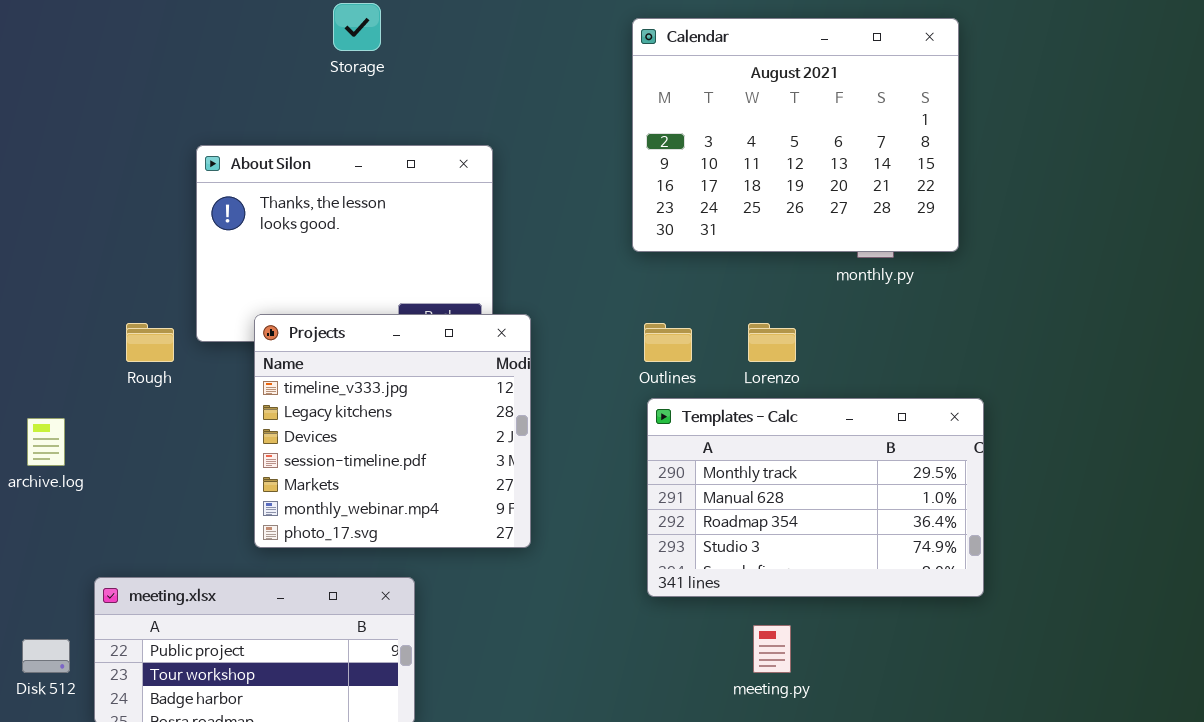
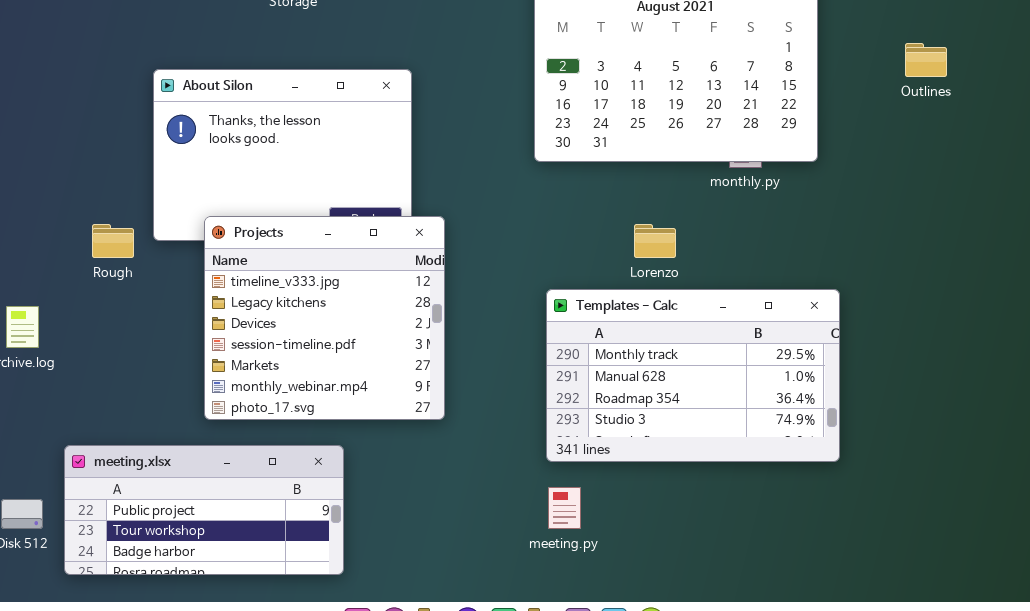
Outlines: [644,323,692,362] -> [905,43,947,77], moved
meeting.py: [753,625,791,673] -> [548,487,581,529], moved

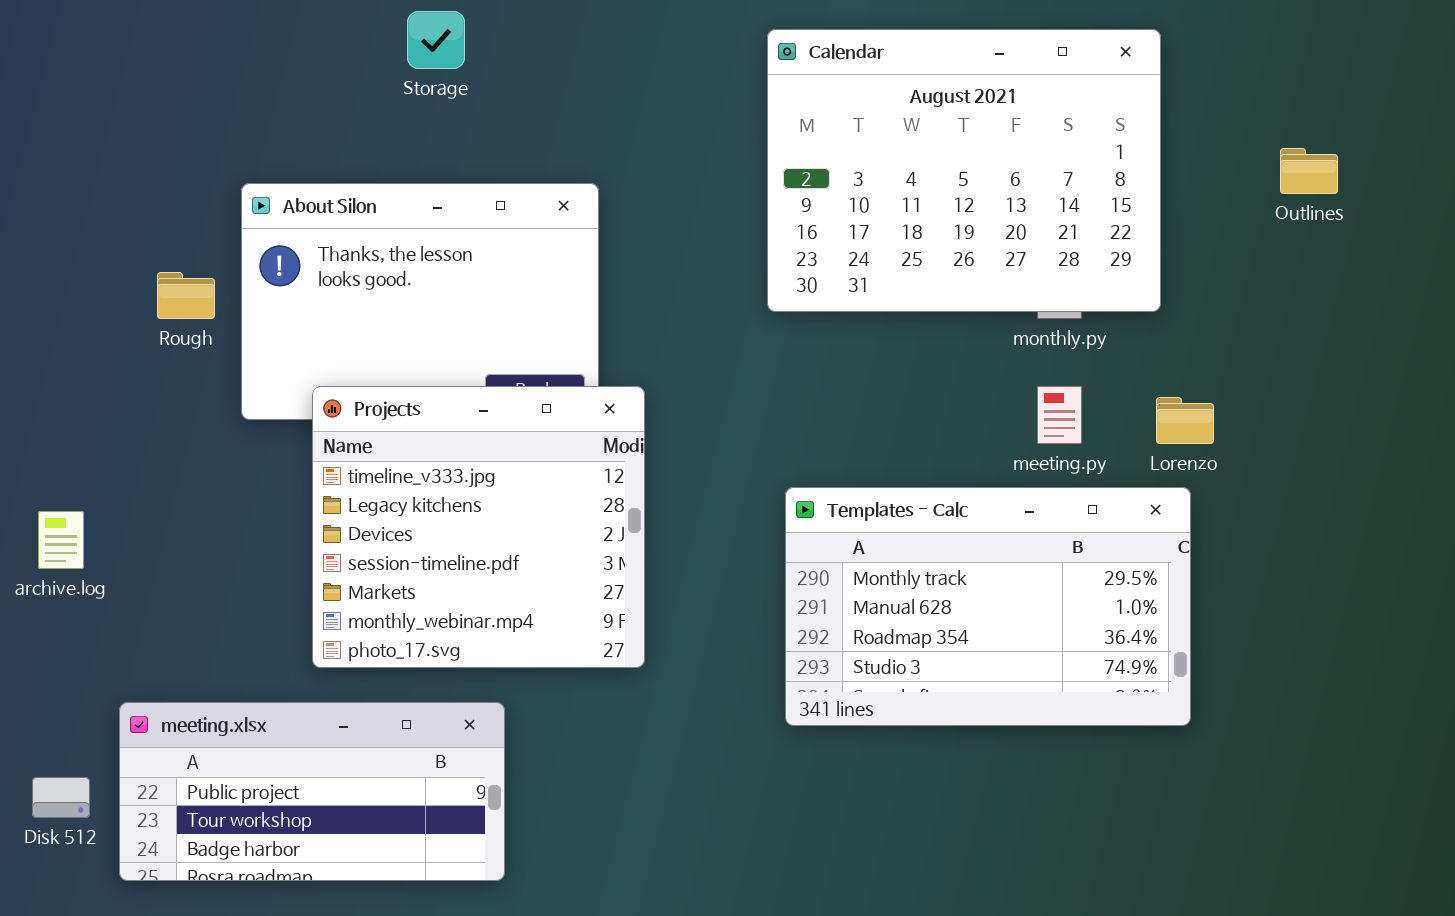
Rough: [92,224,134,258] -> [157,272,215,319], moved
Lorenzo: [634,224,676,258] -> [1156,397,1214,444], moved
meeting.py: [548,487,581,529] -> [1037,386,1082,444], moved

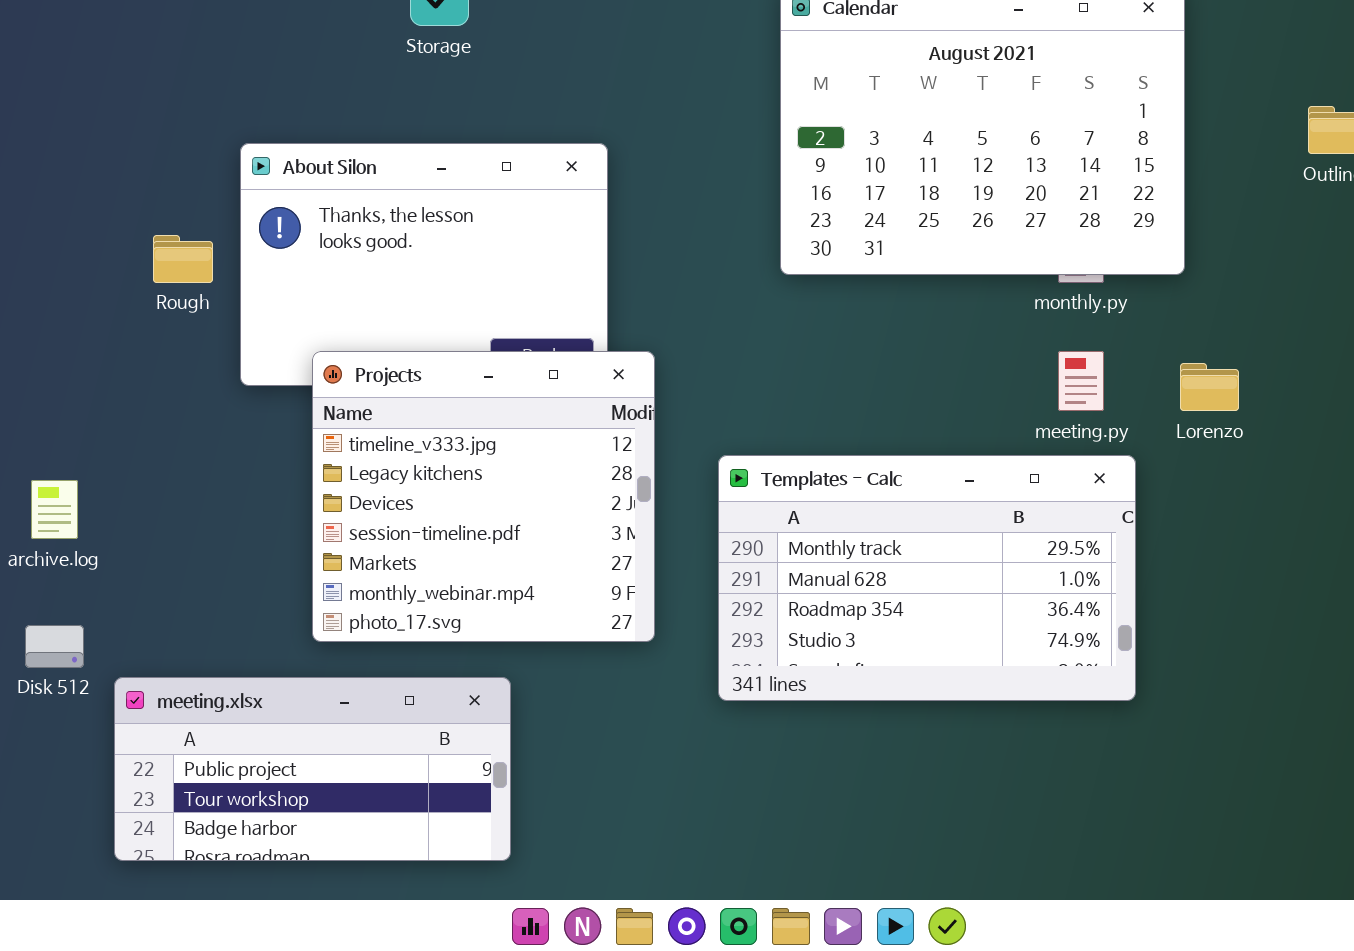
Templates - Calc: [785,487,1191,726] -> [718,455,1136,701], moved
Disk 512: [32,777,90,818] -> [25,625,84,668], moved

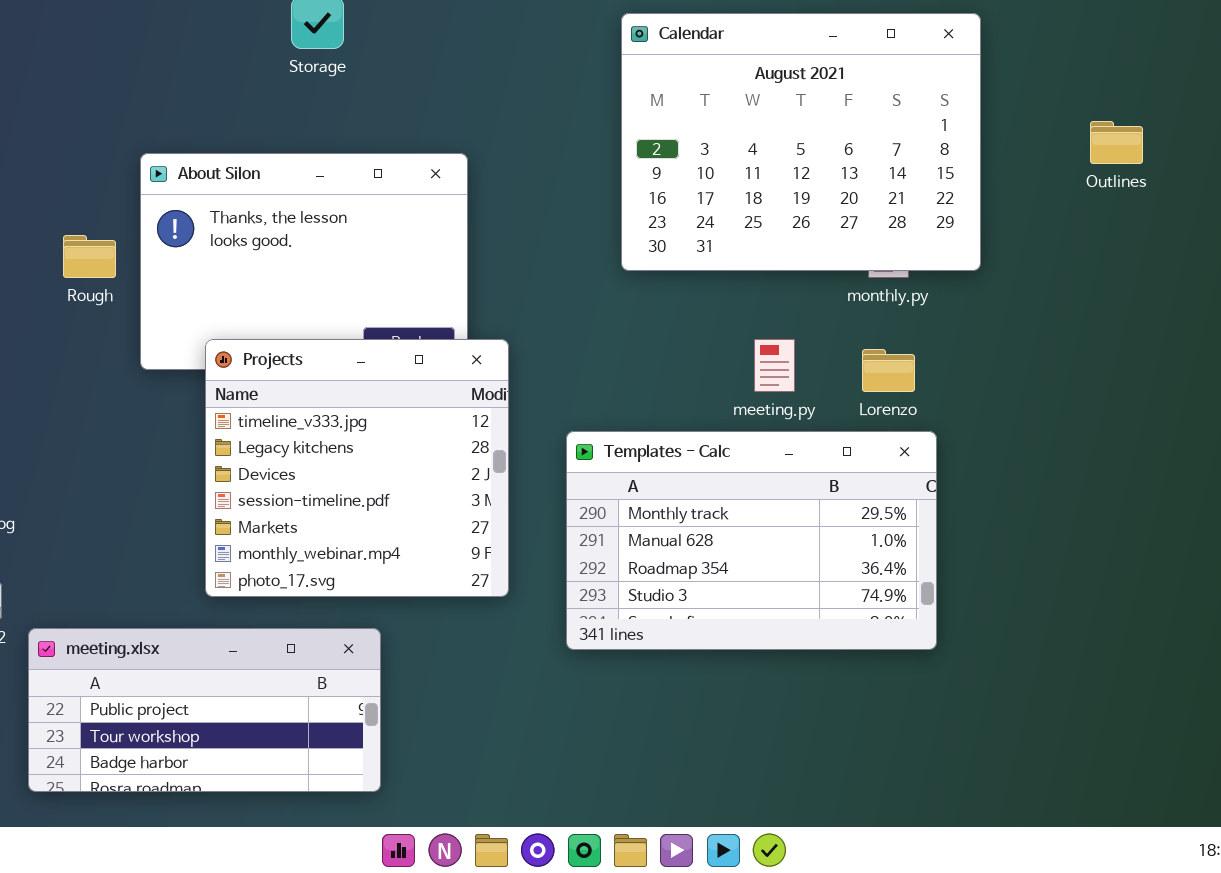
meeting.py: [1058,351,1104,411] -> [754,339,795,392], moved
Lorenzo: [1180,363,1239,411] -> [862,349,915,392], moved

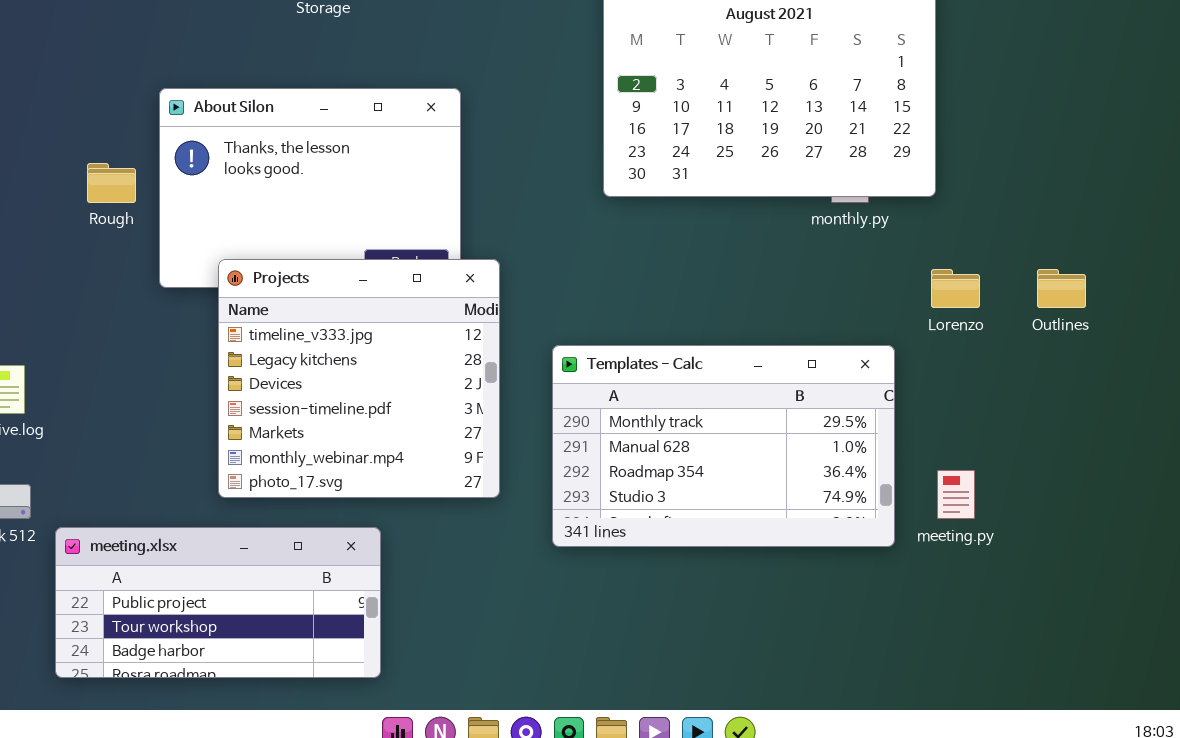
Outlines: [1090,121,1143,164] -> [1037,269,1086,308], moved
meeting.py: [754,339,795,392] -> [937,470,975,519], moved
Lorenzo: [862,349,915,392] -> [931,269,980,308], moved

